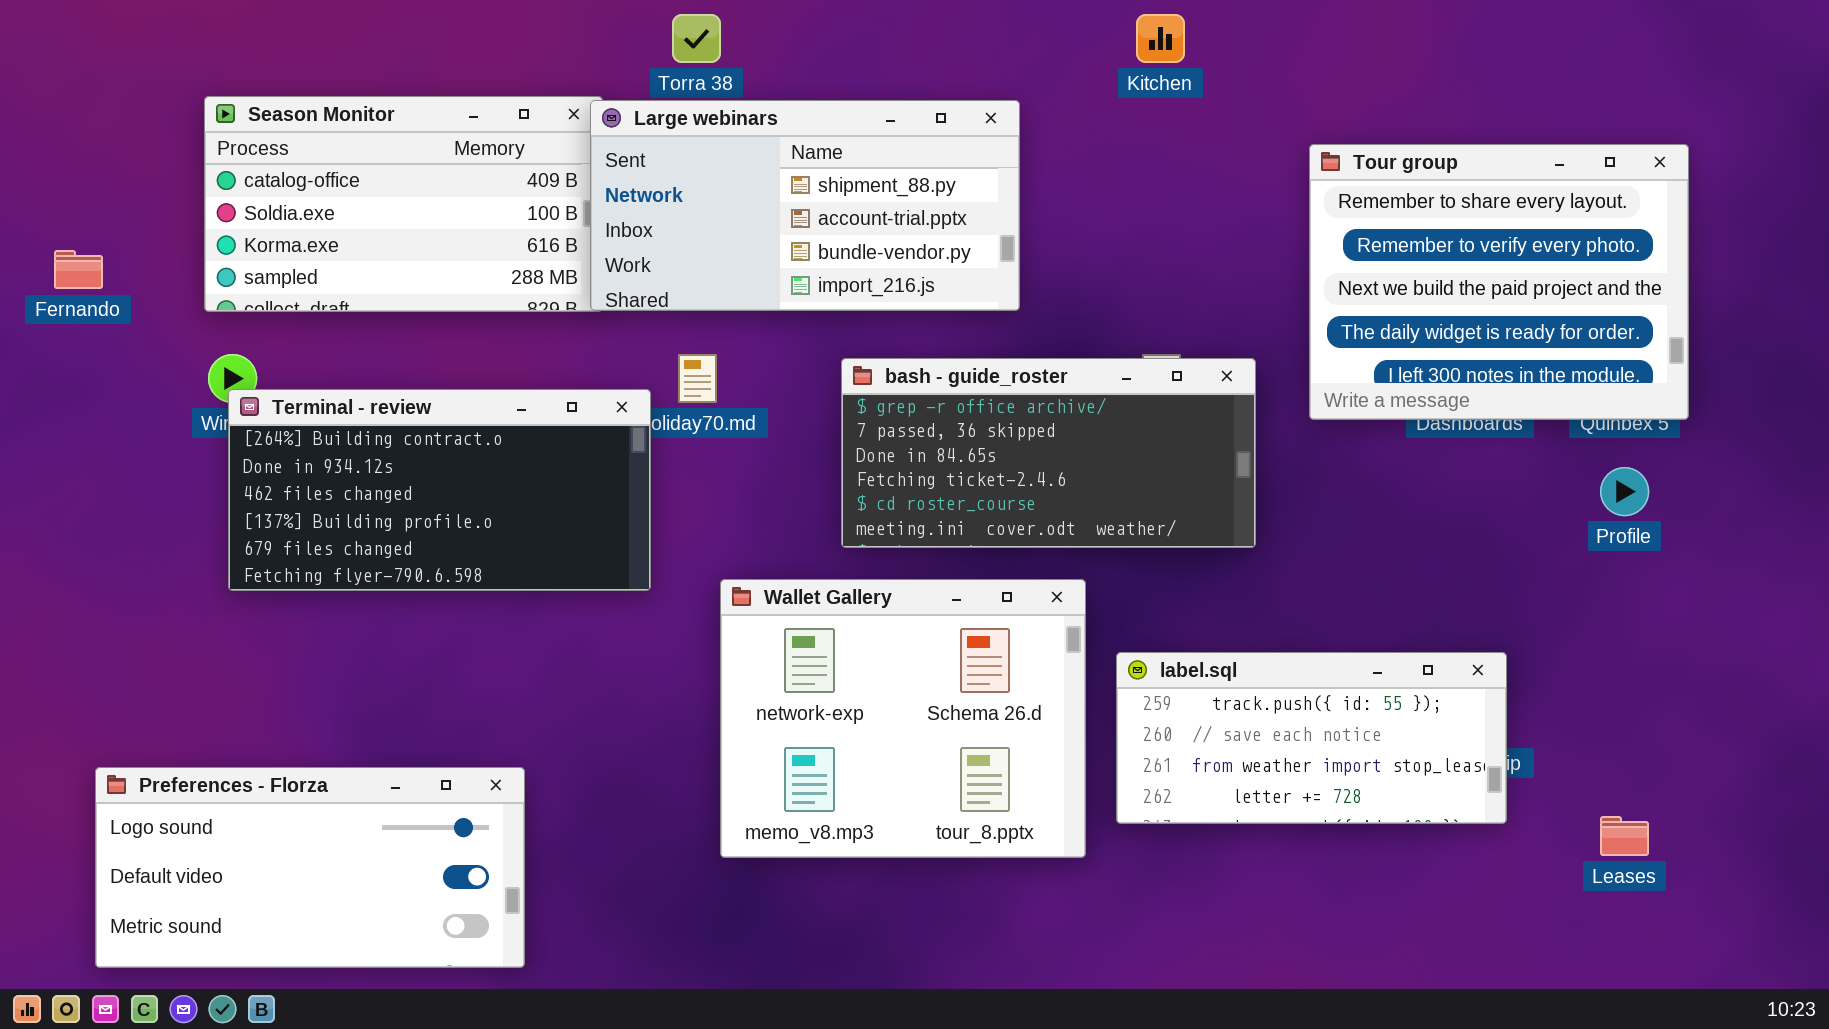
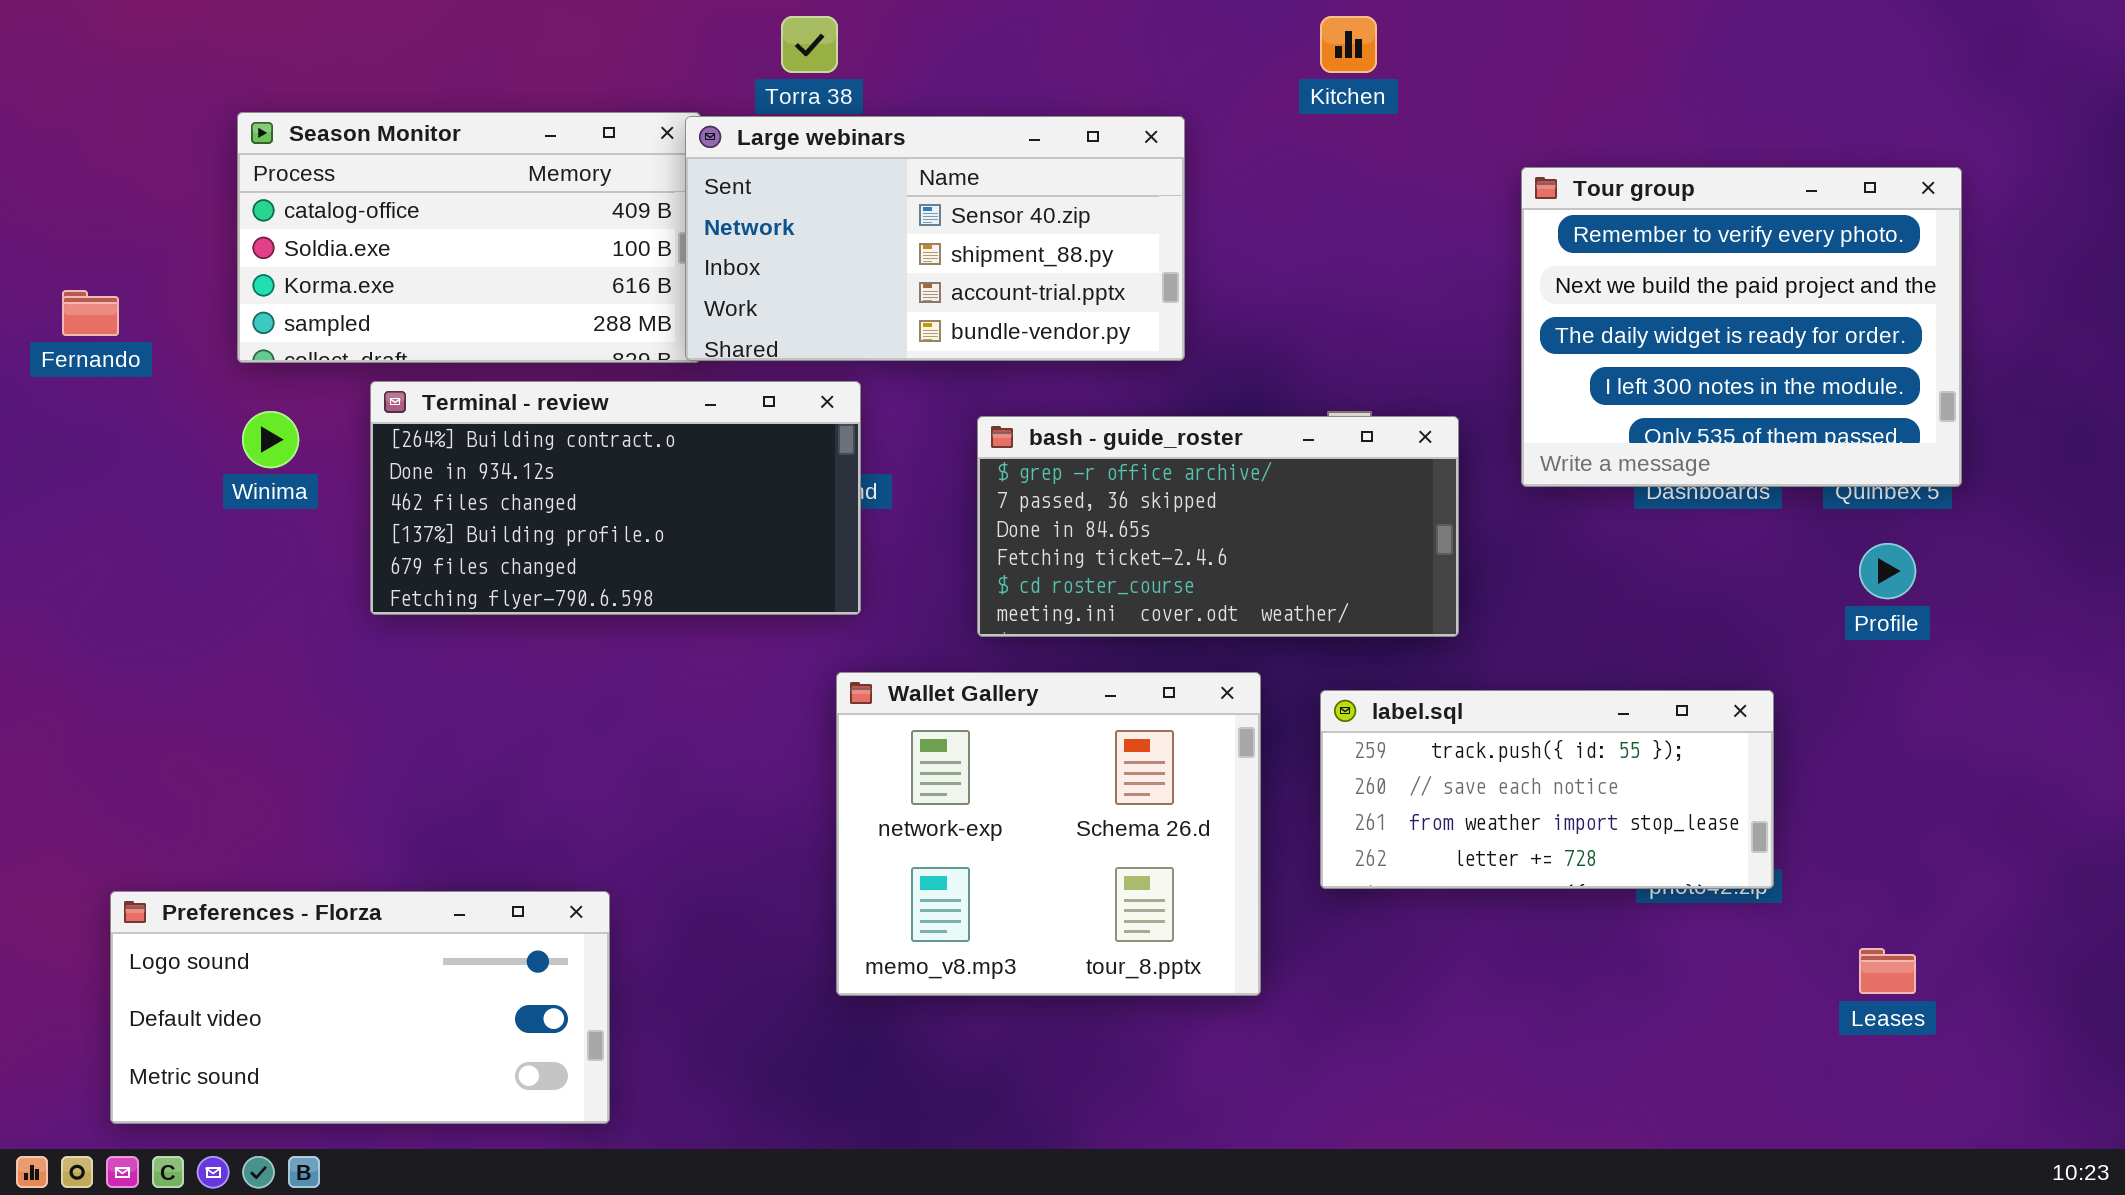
Large webinars: [590,100,1020,311] -> [685,116,1185,361], scrolled up 1 row
Tour group: [1309,144,1689,420] -> [1521,167,1962,487], scrolled down 1 row
Terminal - review: [228,389,651,591] -> [370,381,861,615], moved
label.sql: [1116,652,1507,824] -> [1320,690,1774,889], moved

